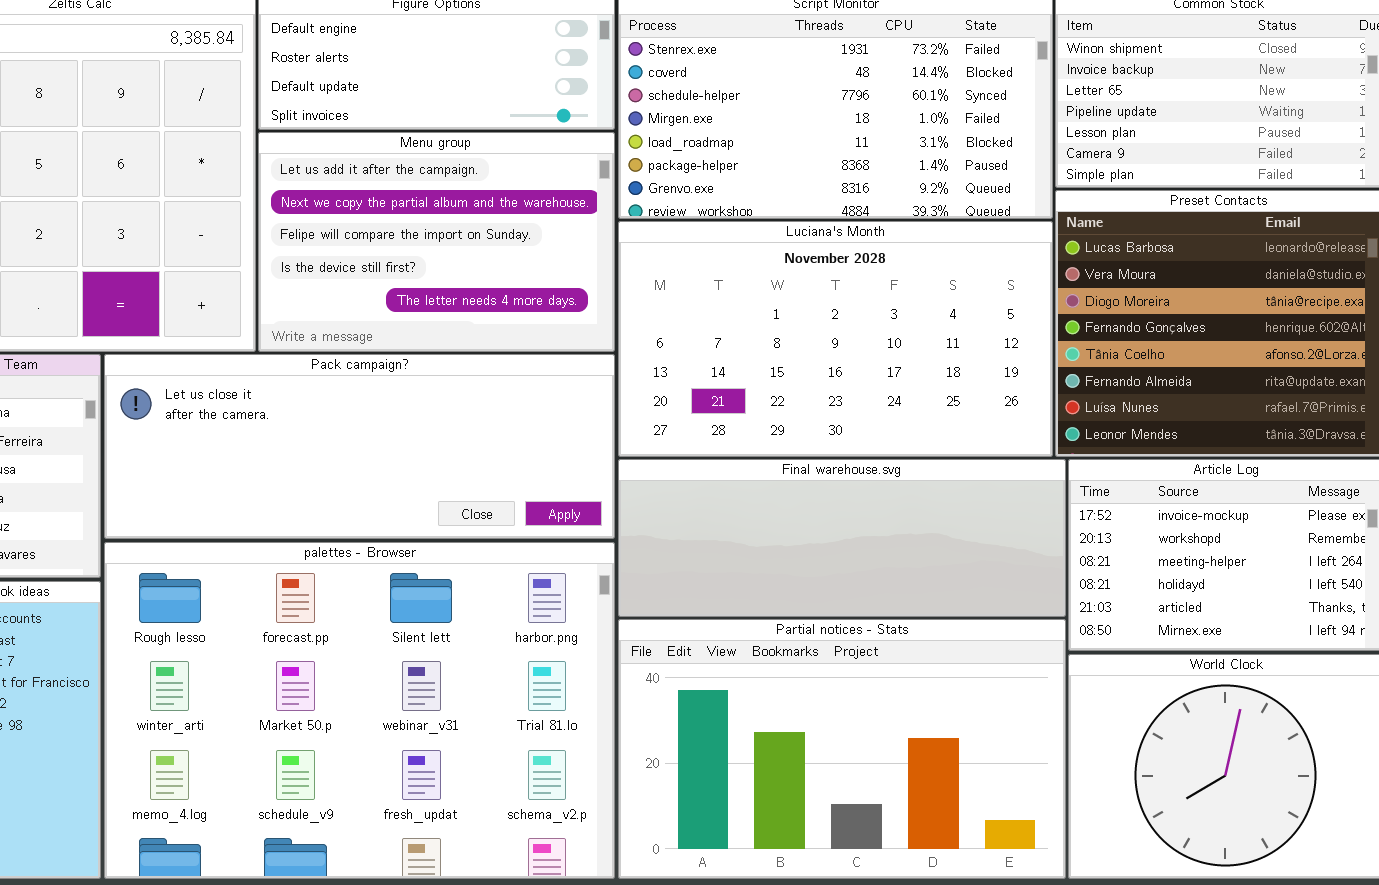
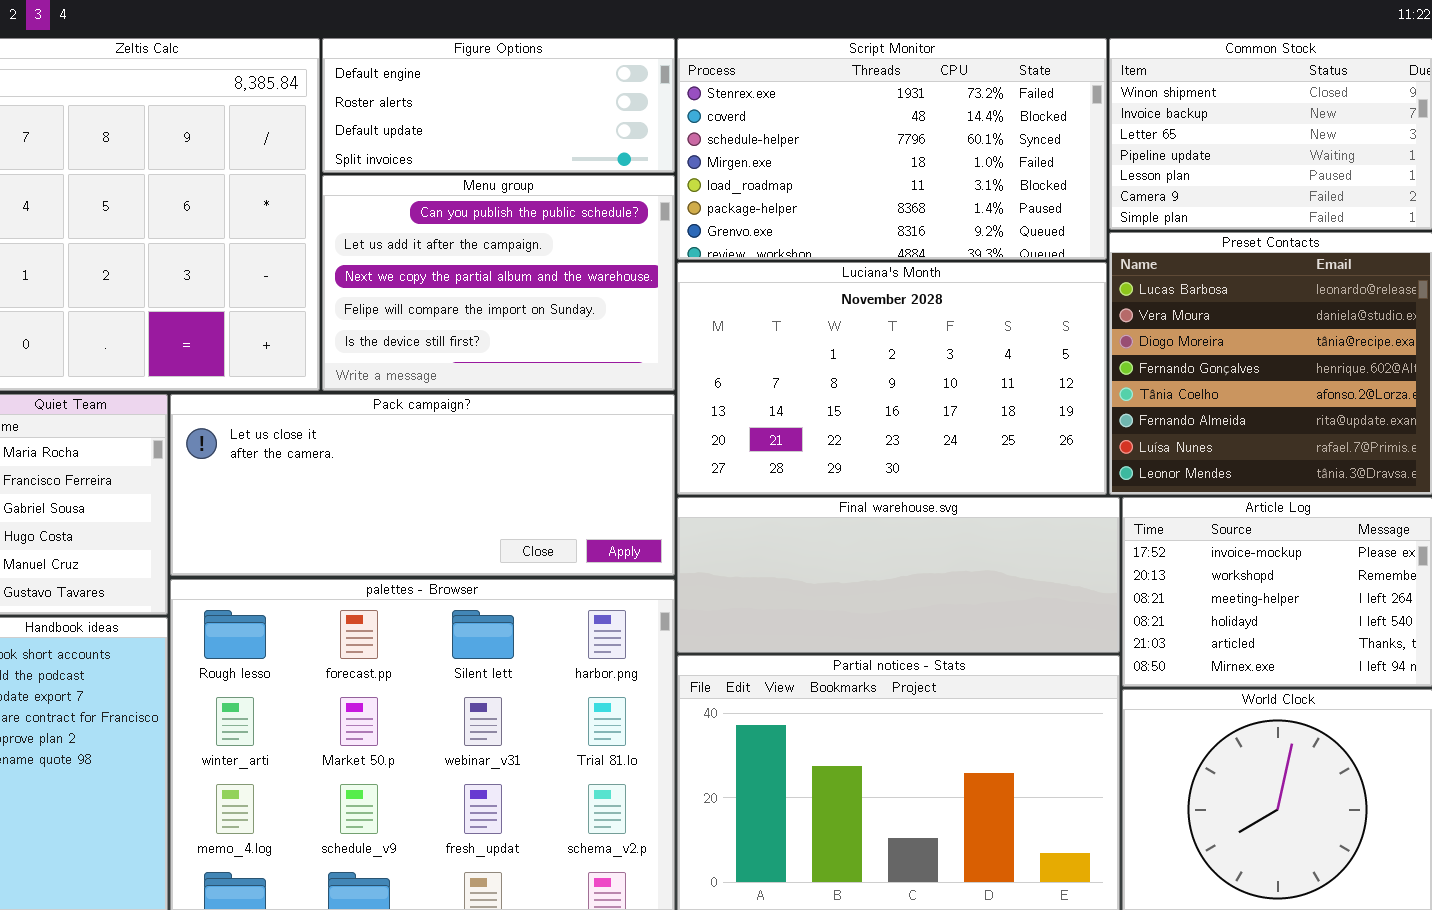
Menu group: [258,132,615,352] -> [322,175,675,391], scrolled up 1 row

